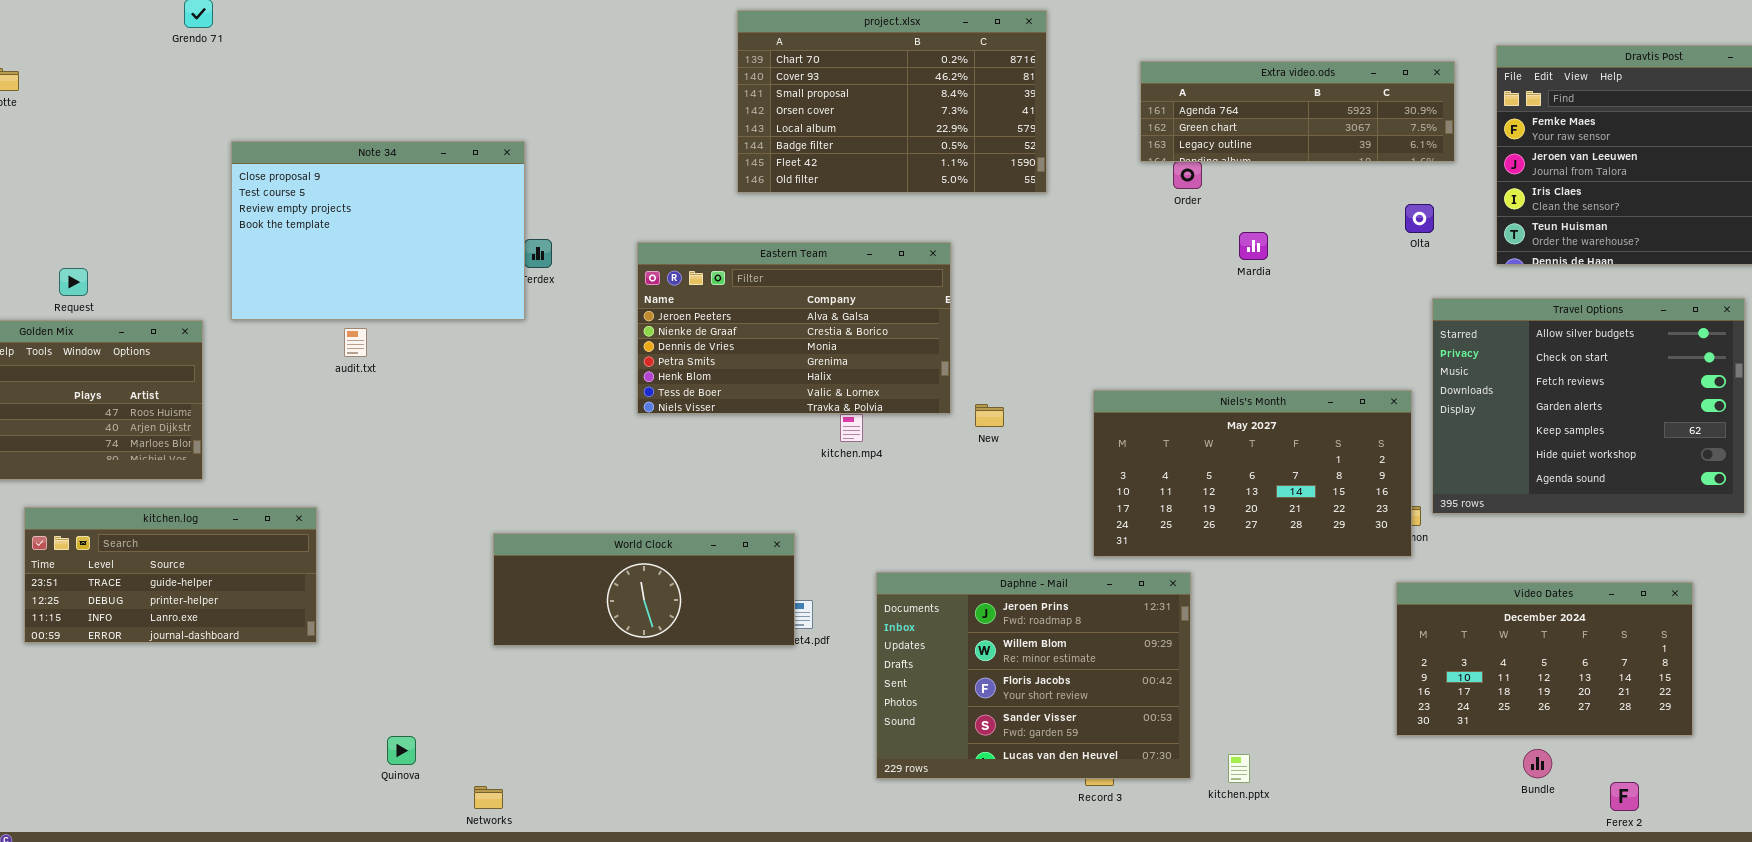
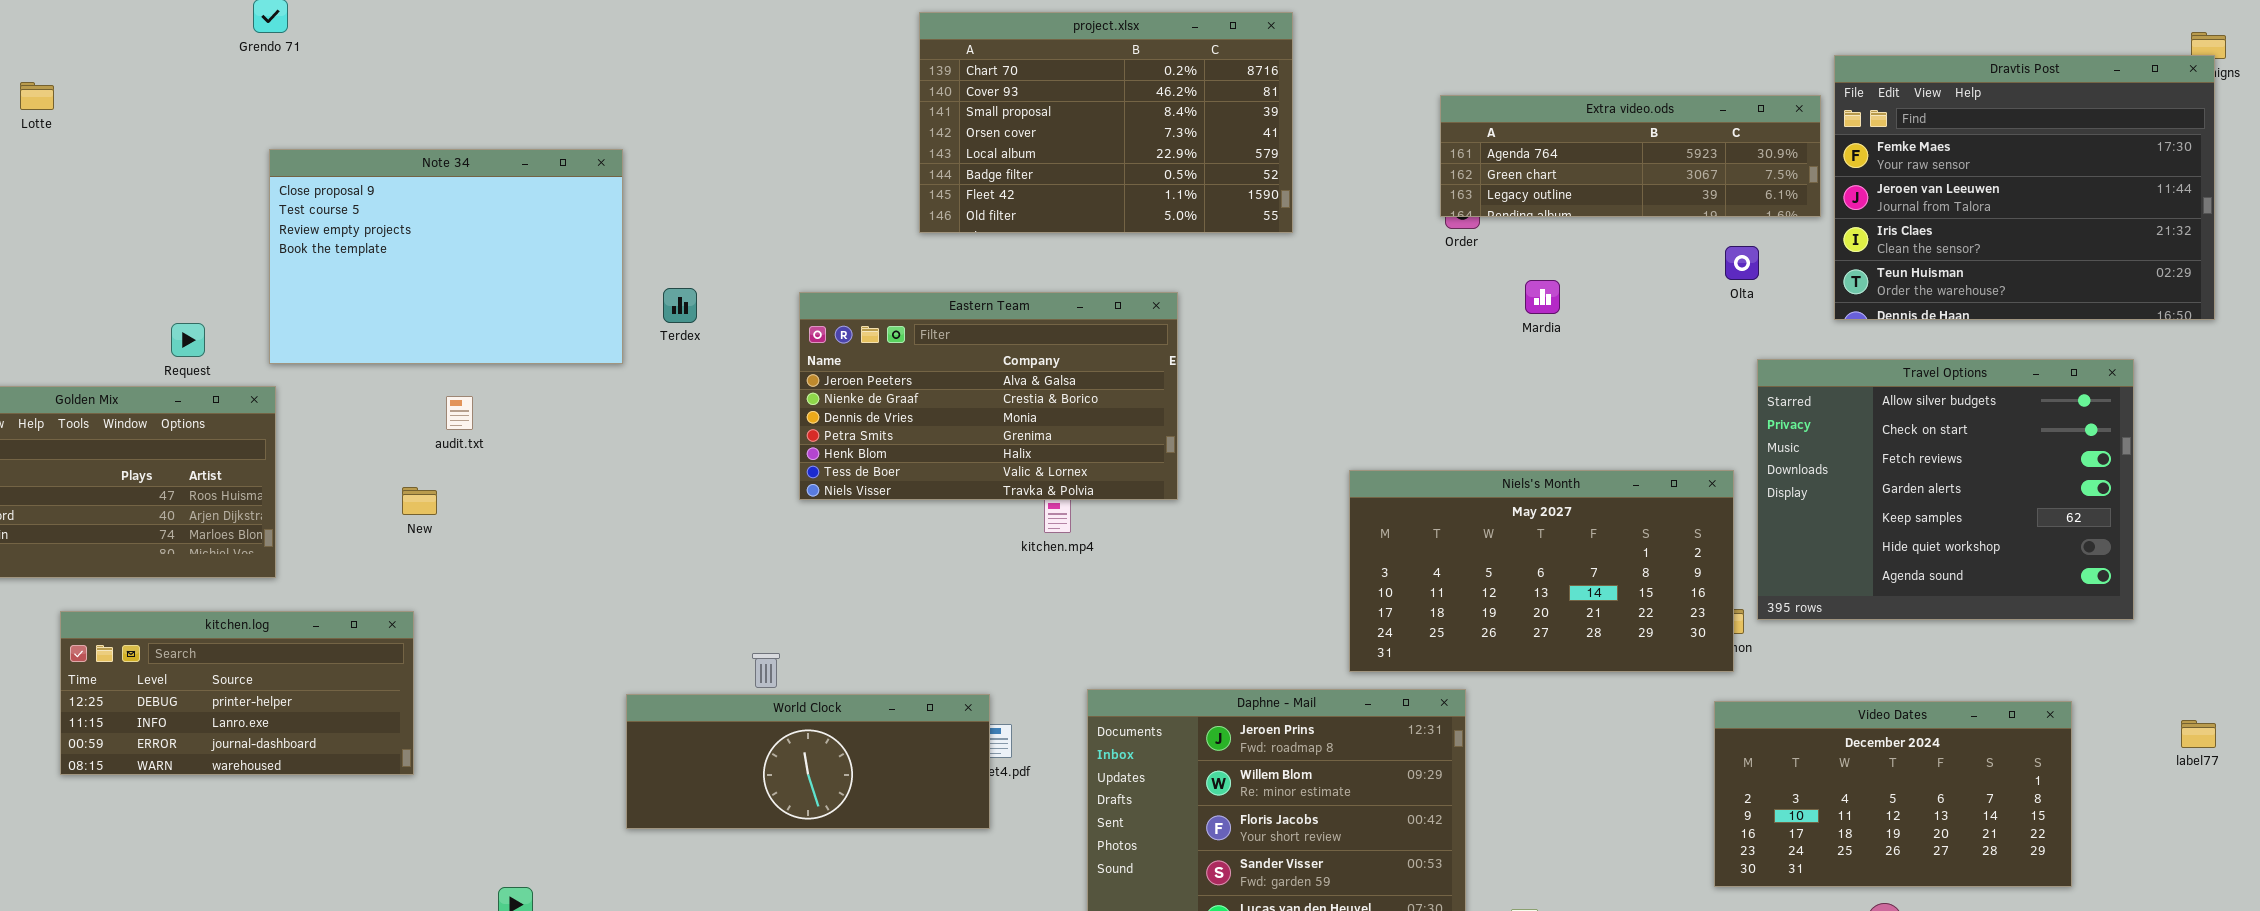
Extra video.ods: [1140,61,1455,162] -> [1440,95,1821,217], moved
Note 34: [231,141,525,320] -> [269,149,623,364], moved
Request: [59,268,88,296] -> [171,323,205,357], moved
New: [975,404,1004,427] -> [402,487,437,515], moved
kitchen.log: [24,507,317,643] -> [60,611,414,775], scrolled down 1 row
World Clock: [493,533,795,646] -> [626,694,990,829], moved

